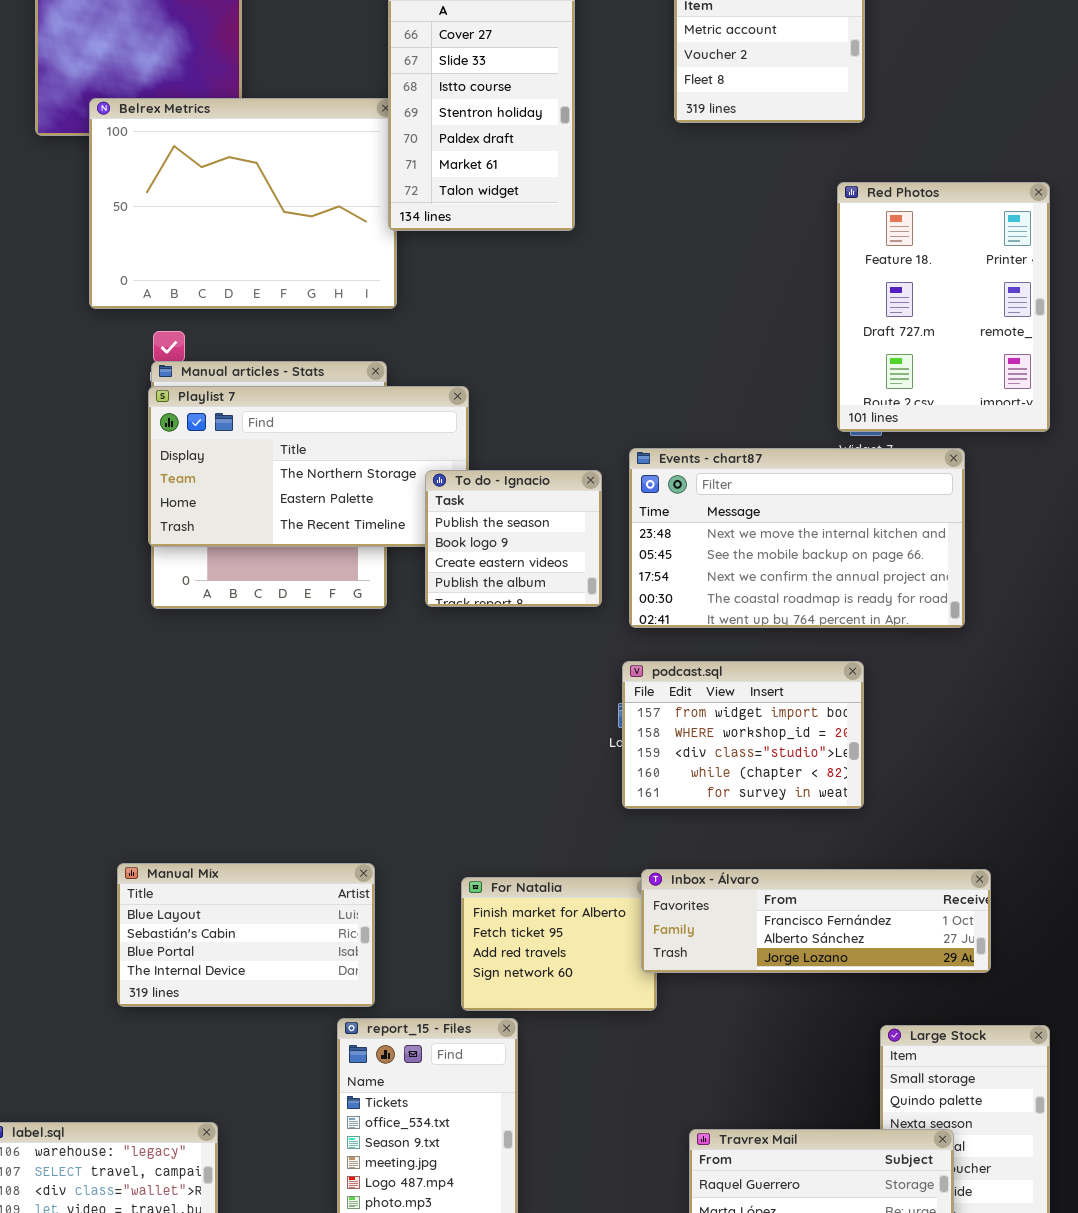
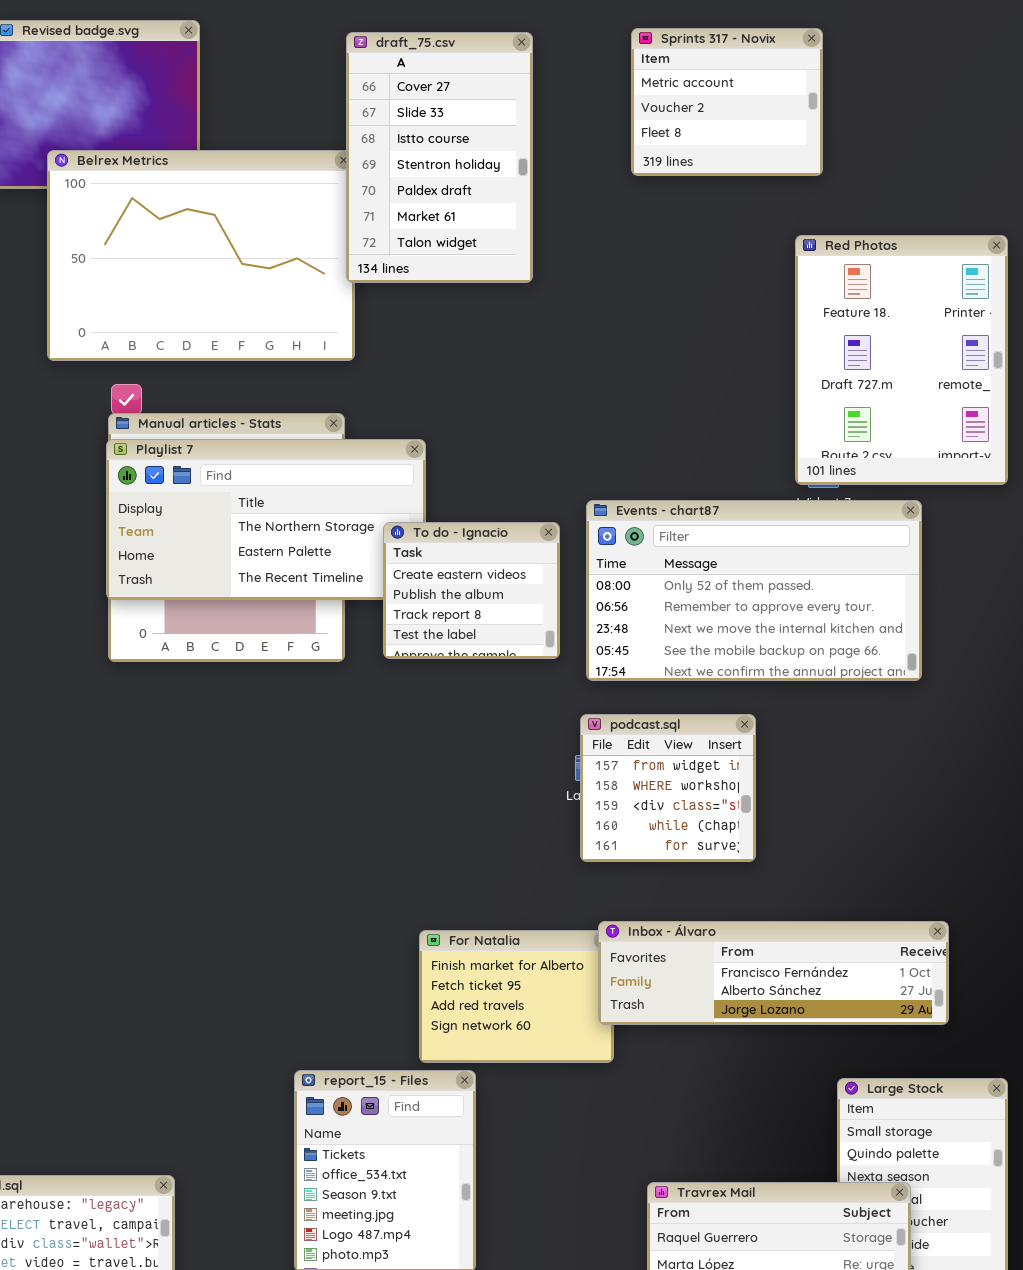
Events - chart87: [629,448,965,628] -> [586,500,922,681], scrolled up 2 rows
To do - Ignacio: [425,470,602,607] -> [383,522,560,659], scrolled down 2 rows
podcast.sql: [622,661,864,809] -> [580,714,756,862], resized
Manual Mix: [117,863,375,1007] -> none, closed

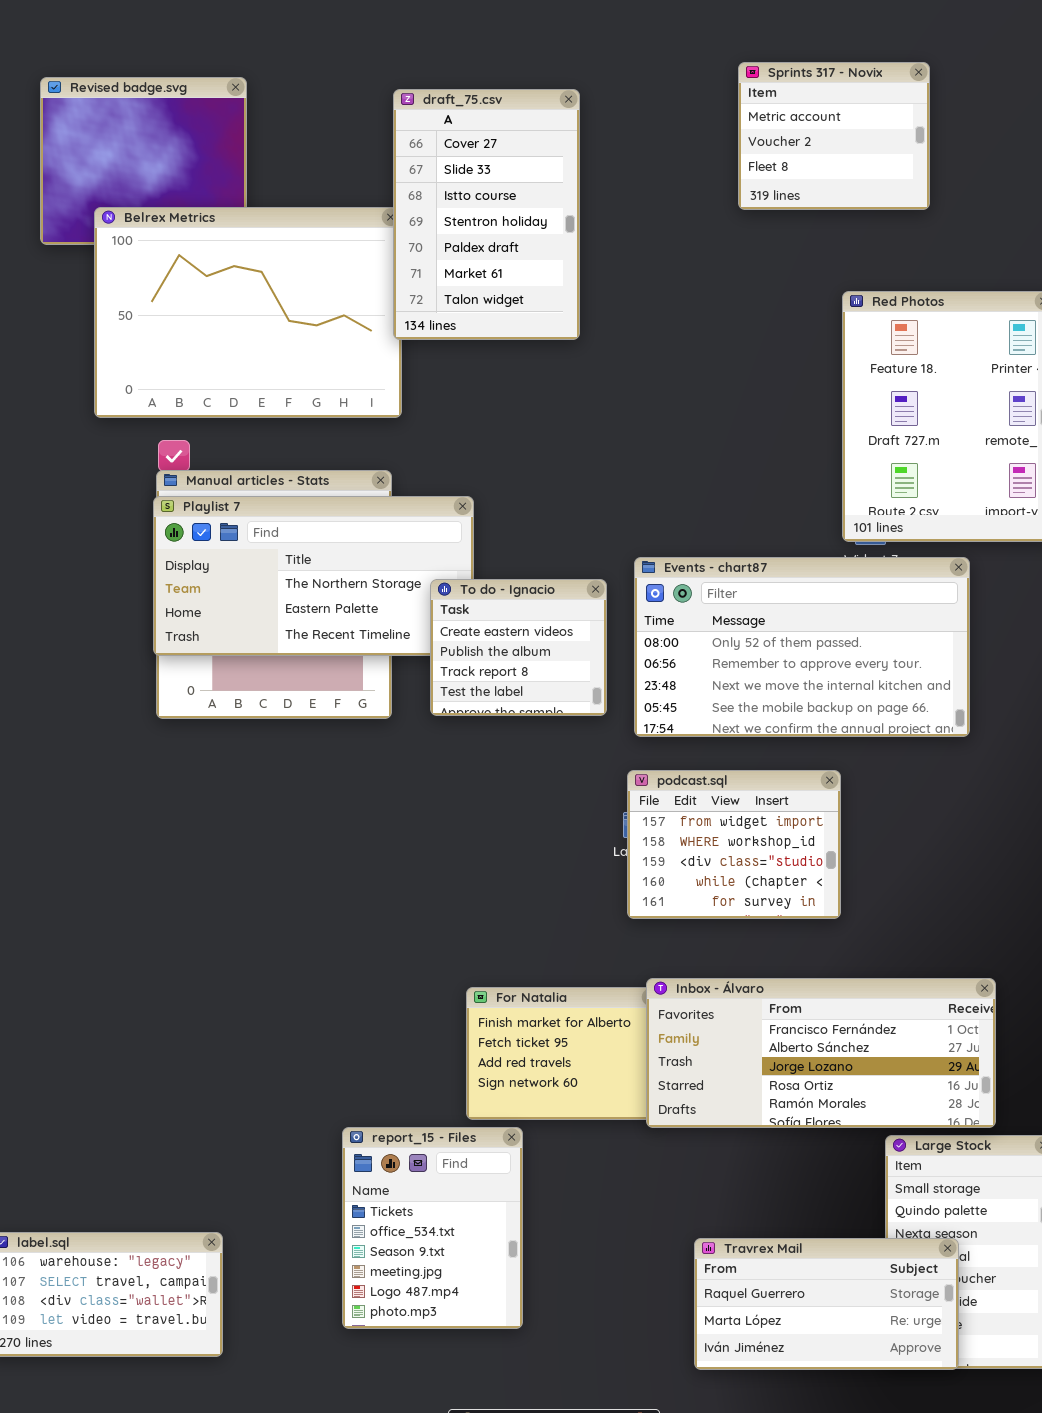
Sprints 317 - Novix: [631,28,823,176] -> [738,62,930,210], moved
podcast.sql: [580,714,756,862] -> [627,770,841,919], resized
Inbox - Álvaro: [598,921,949,1025] -> [646,978,996,1128], resized

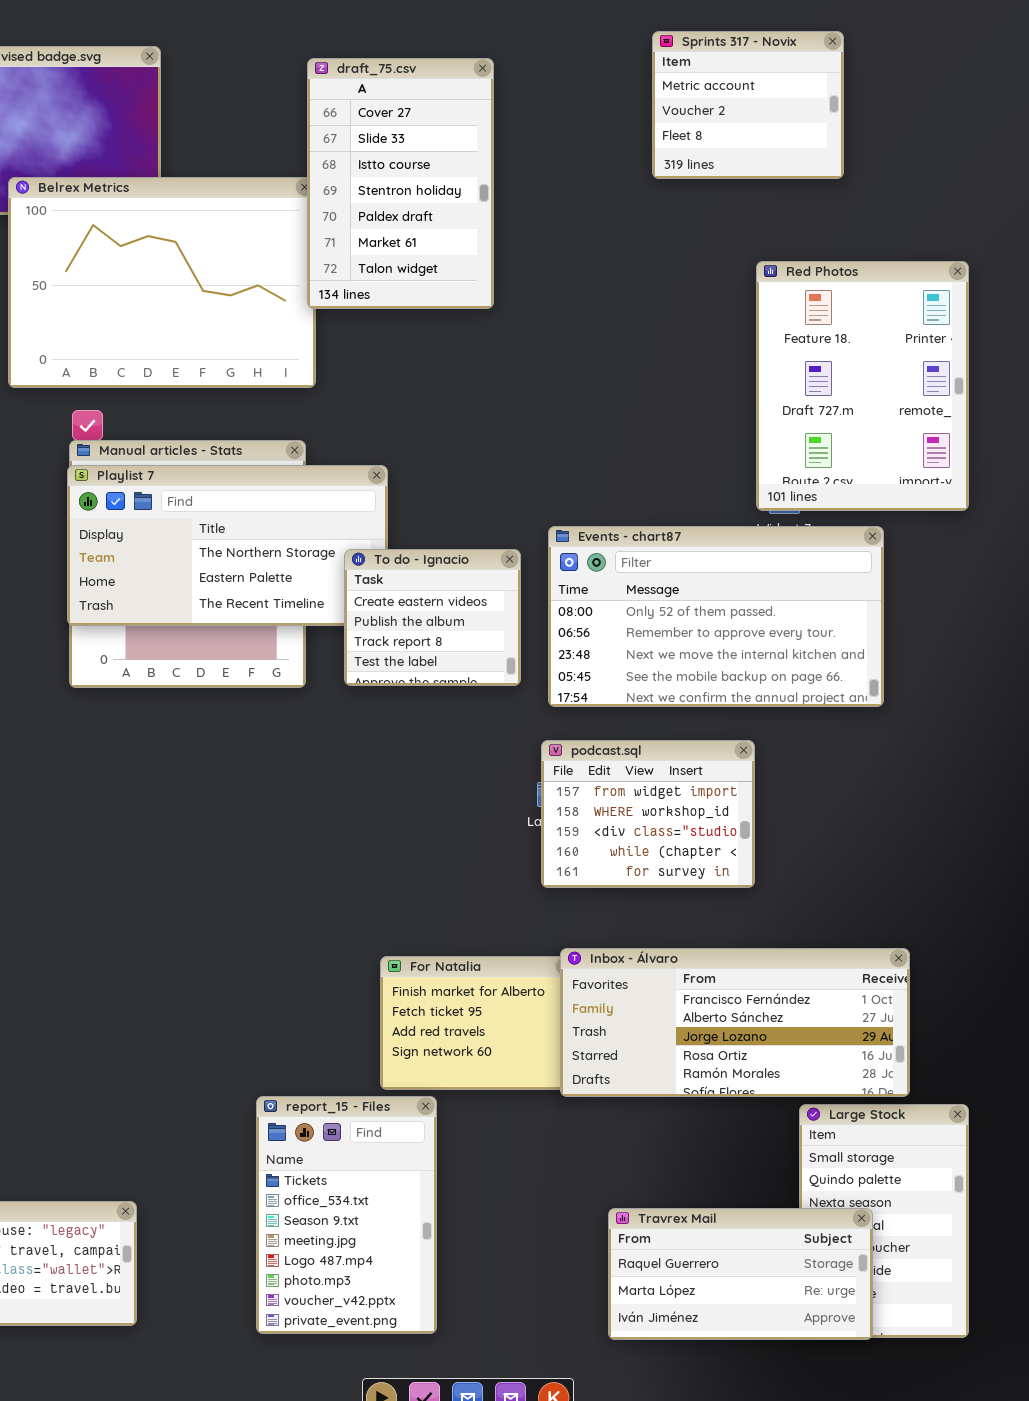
report_15 - Files: [342,1127,523,1329] -> [256,1096,437,1334], resized

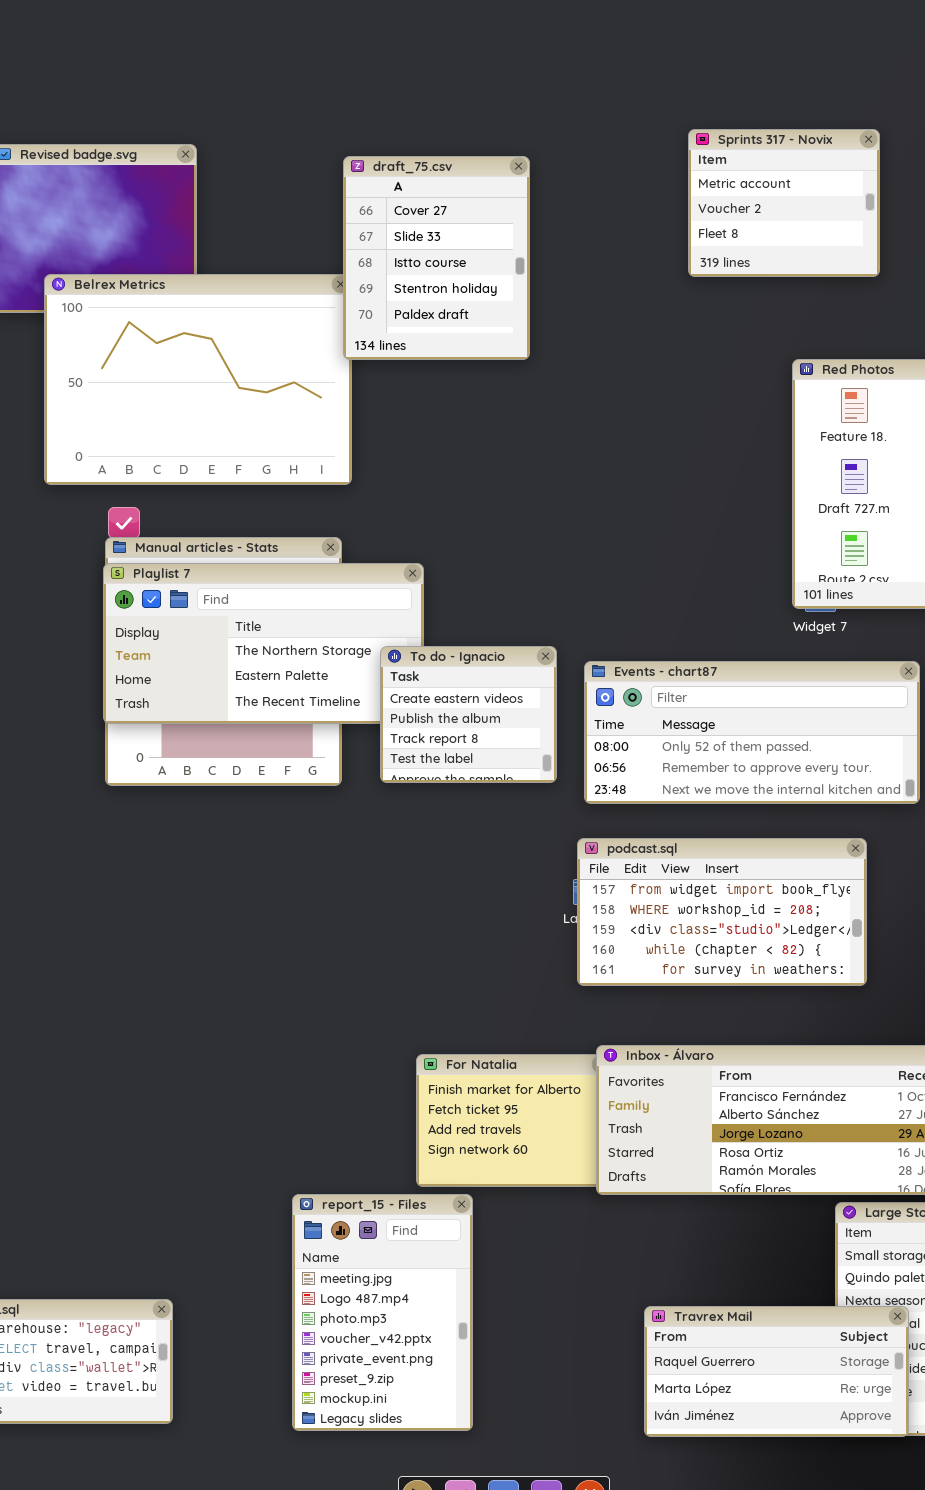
draft_75.csv: [307,58,494,309] -> [343,156,530,360], resized
Events - chart87: [548,526,884,707] -> [584,661,920,804], resized
podcast.sql: [541,740,755,888] -> [577,838,867,986], resized
report_15 - Files: [256,1096,437,1334] -> [292,1194,473,1431], scrolled down 3 rows

